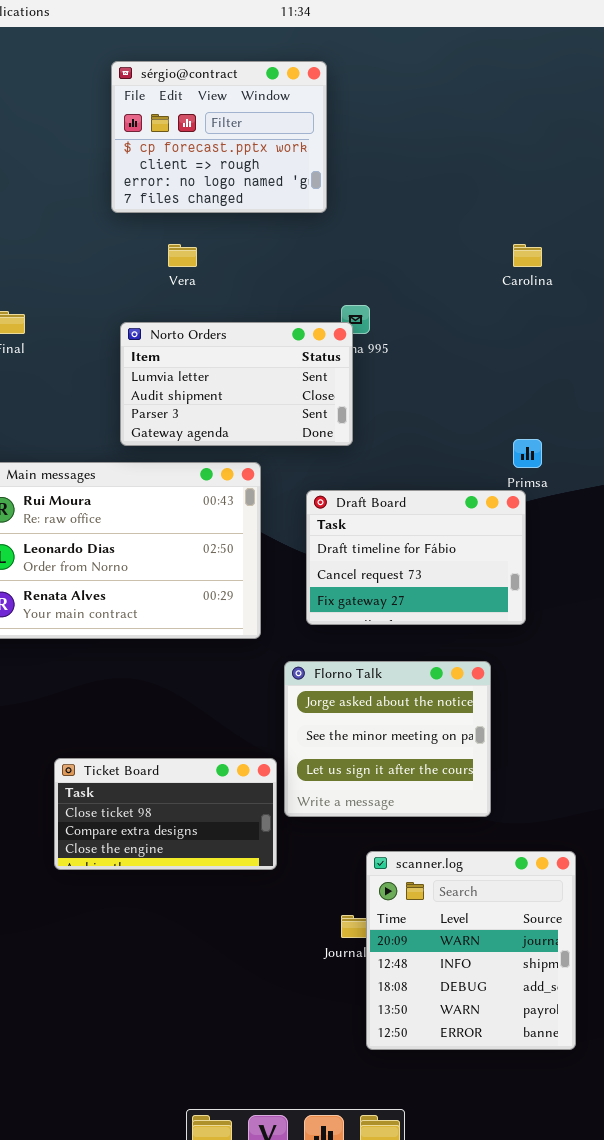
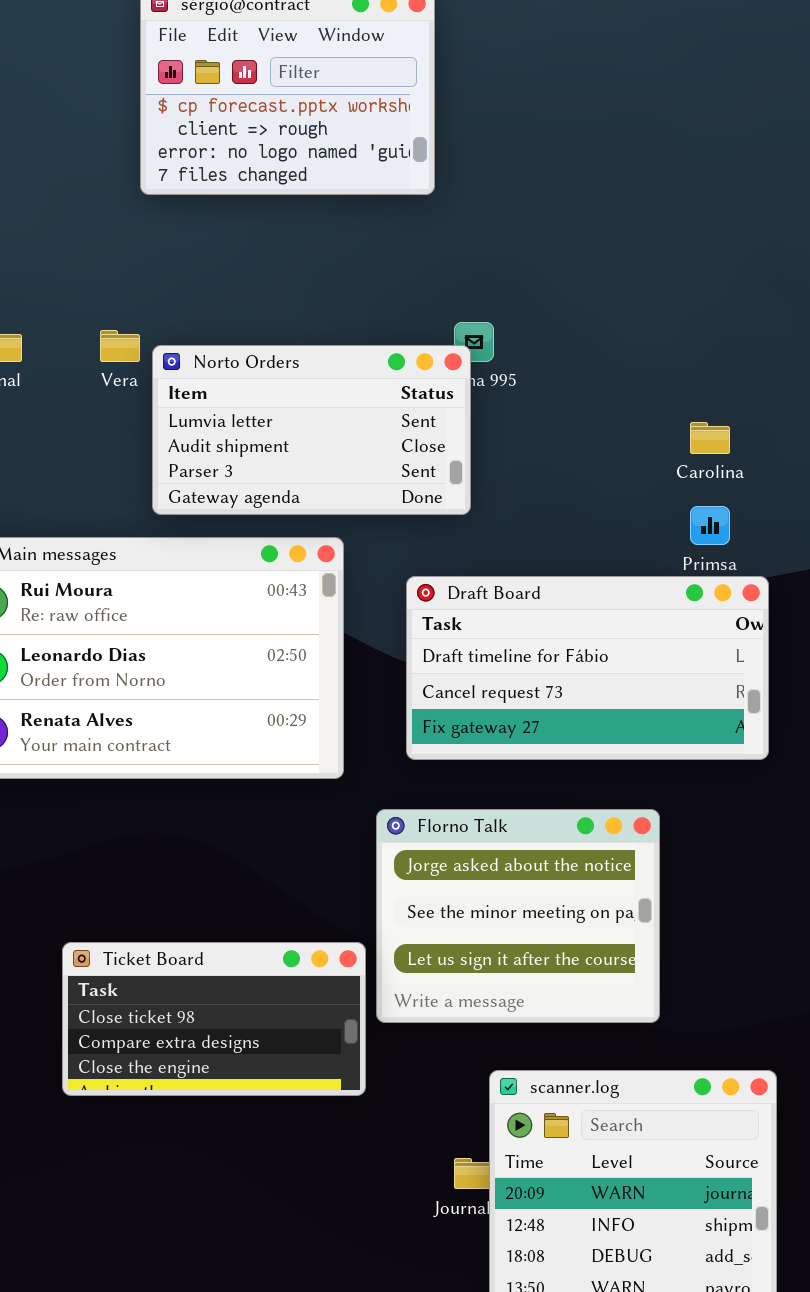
Vera: [168,244,197,267] -> [100,330,140,362], moved
Carolina: [513,244,542,267] -> [690,422,730,454], moved
Draft Board: [306,490,526,625] -> [406,576,769,760], resized

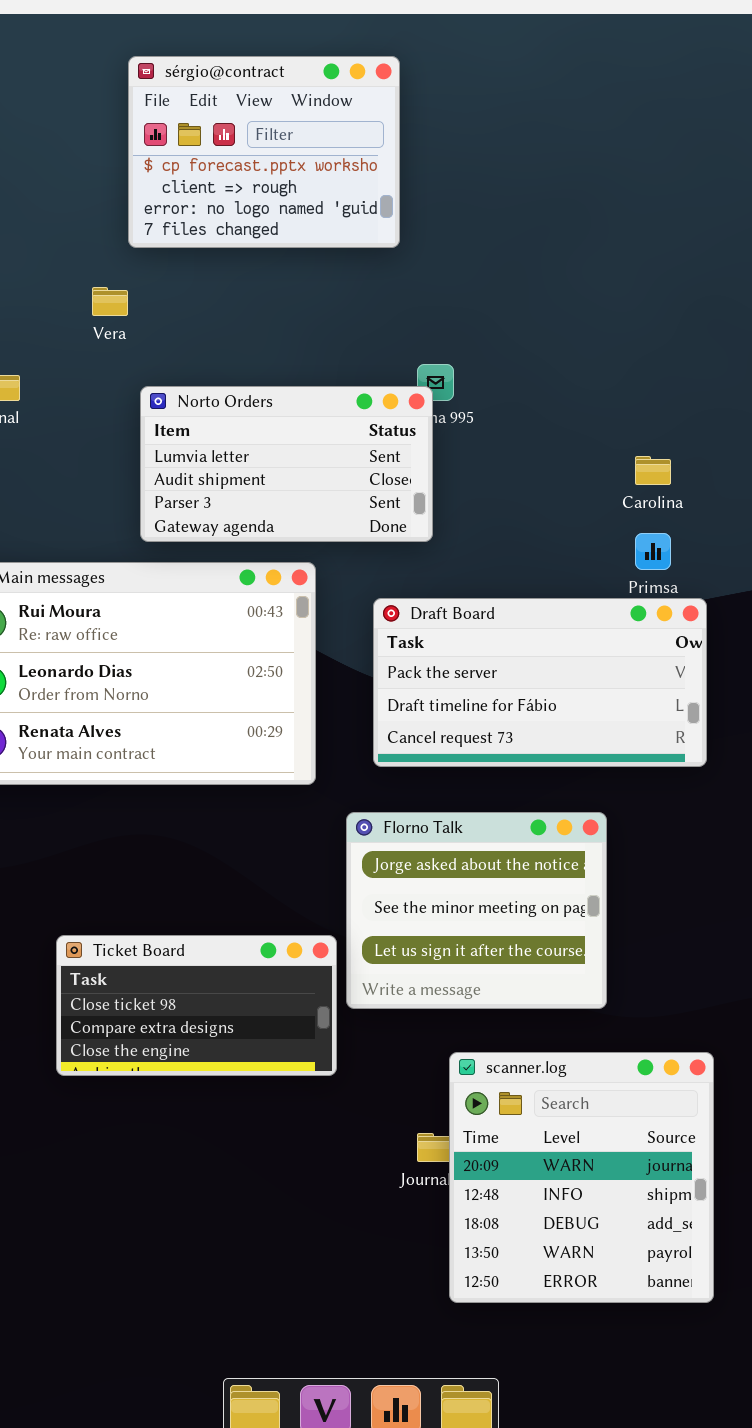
Vera: [100,330,140,362] -> [92,287,128,316], moved
Draft Board: [406,576,769,760] -> [373,598,707,767], scrolled up 1 row

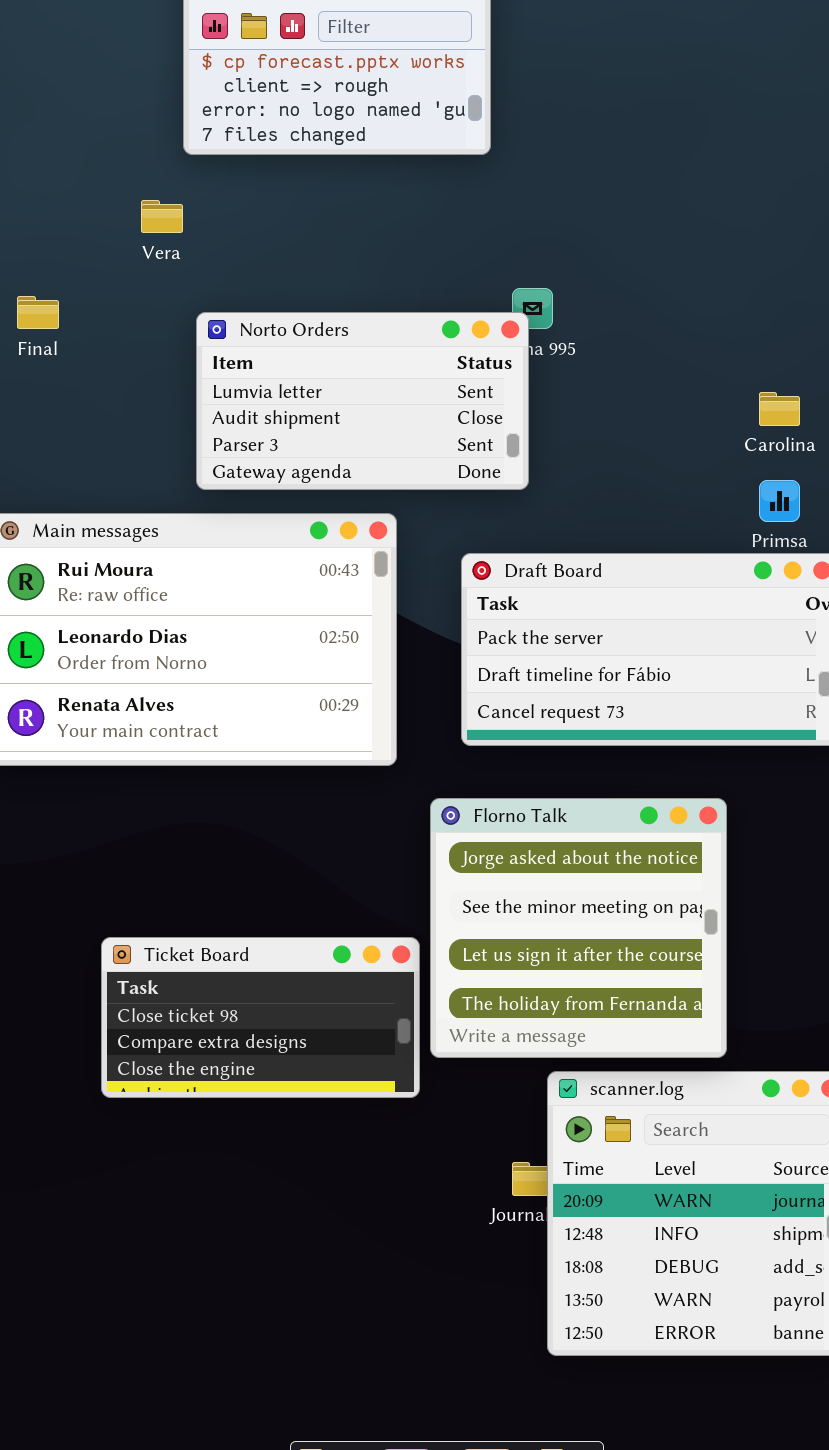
Florno Talk: [346,812,607,1009] -> [430,798,727,1058], resized

